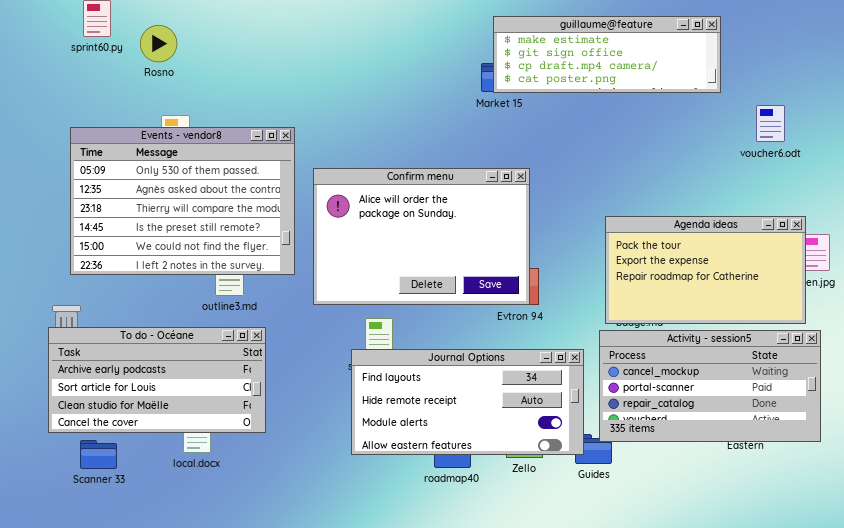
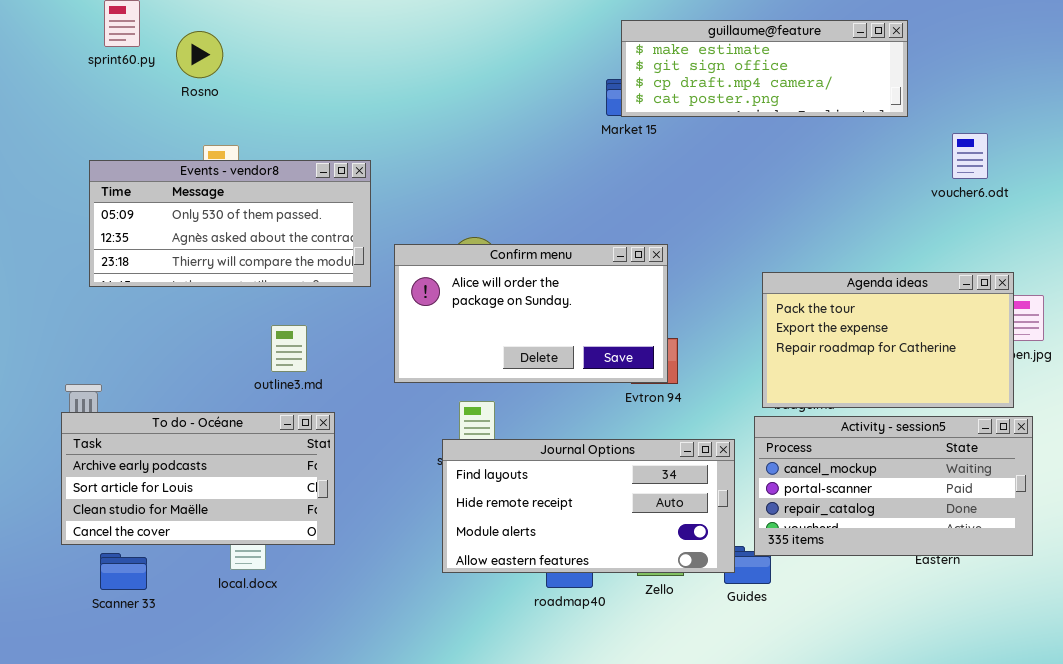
Events - vendor8: [70,127,295,275] -> [89,160,371,287], resized
Confirm menu: [313,168,530,305] -> [394,244,668,383], resized

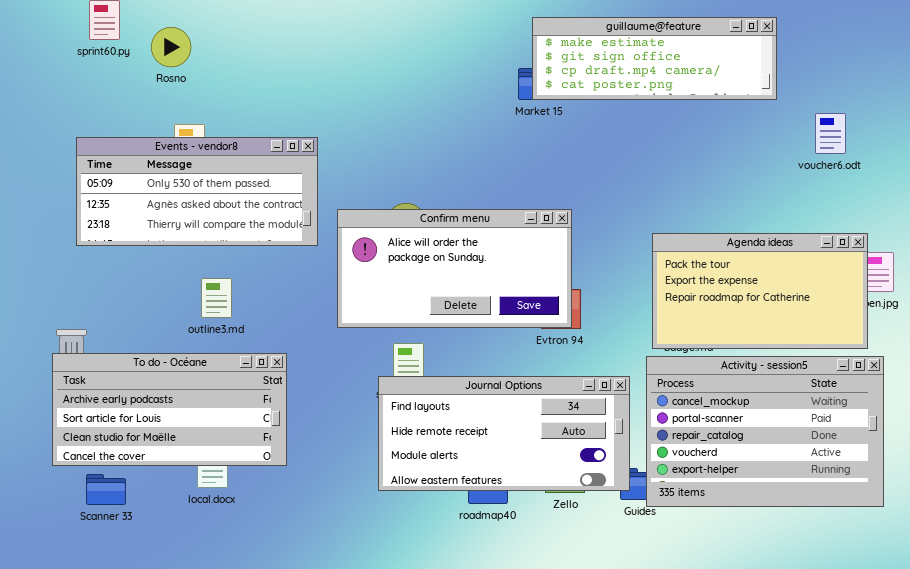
outline3.md: [271,325,307,372] -> [201,278,232,318], moved
Activity - session5: [754,416,1033,556] -> [646,356,884,507], resized

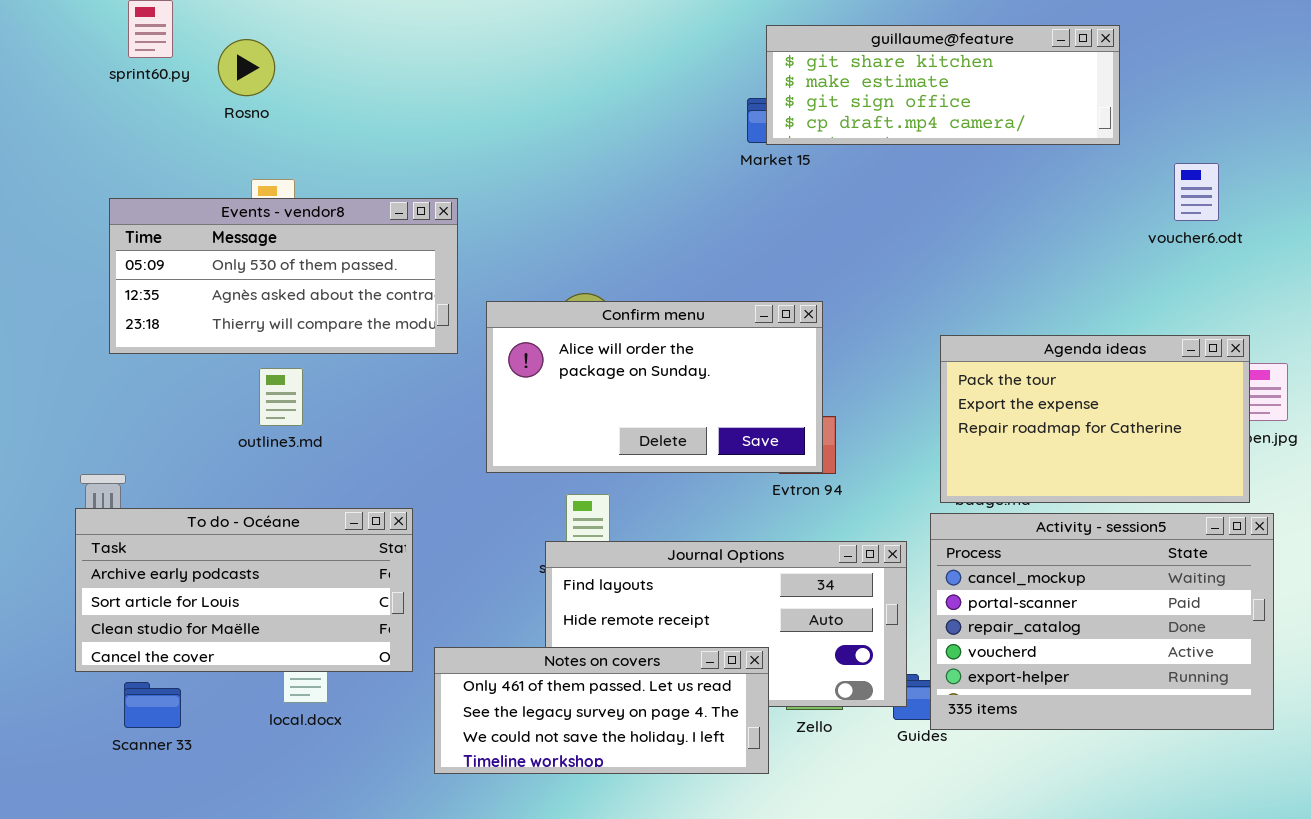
guillaume@feature: [532,17,777,100] -> [766,25,1120,145], scrolled up 1 row
outline3.md: [201,278,232,318] -> [259,368,303,426], moved
Notes on covers: none -> [434,647,769,774], opened

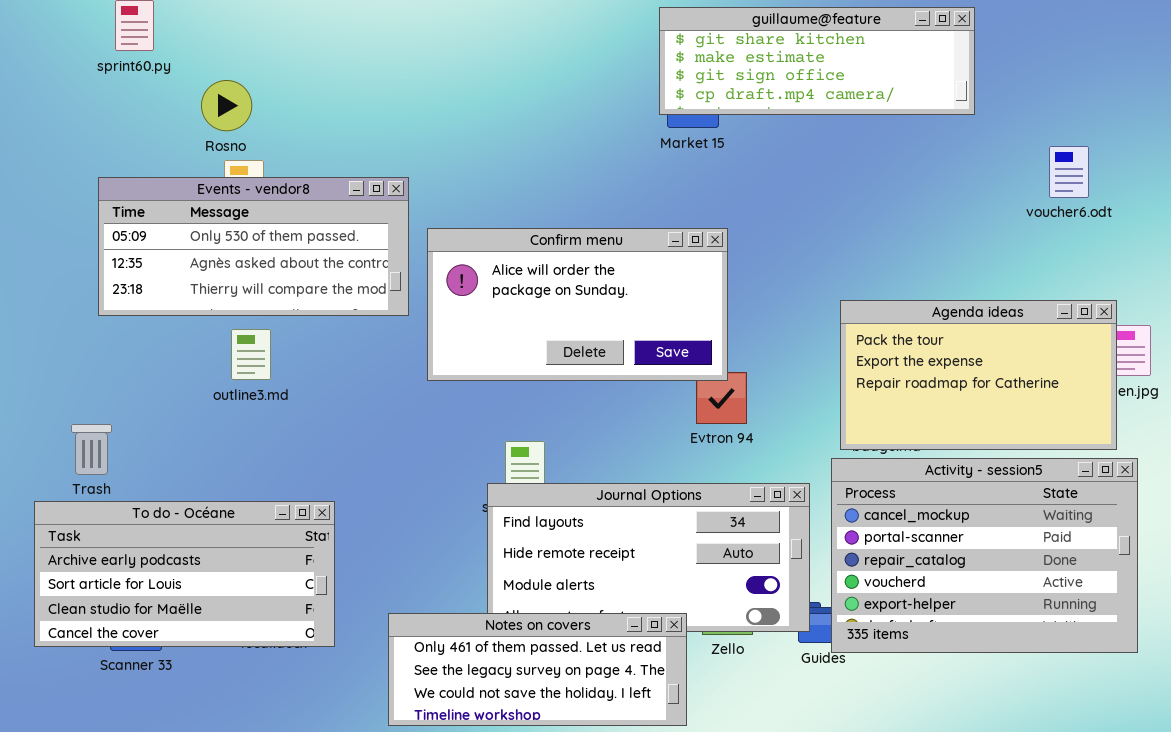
guillaume@feature: [766,25,1120,145] -> [659,7,975,115], moved
Rosno: [218,39,275,96] -> [201,80,252,131], moved
Confirm menu: [486,301,823,473] -> [427,228,728,381], moved
To do - Océane: [75,508,413,672] -> [34,501,335,647], moved
Notes on covers: [434,647,769,774] -> [388,613,687,726], moved

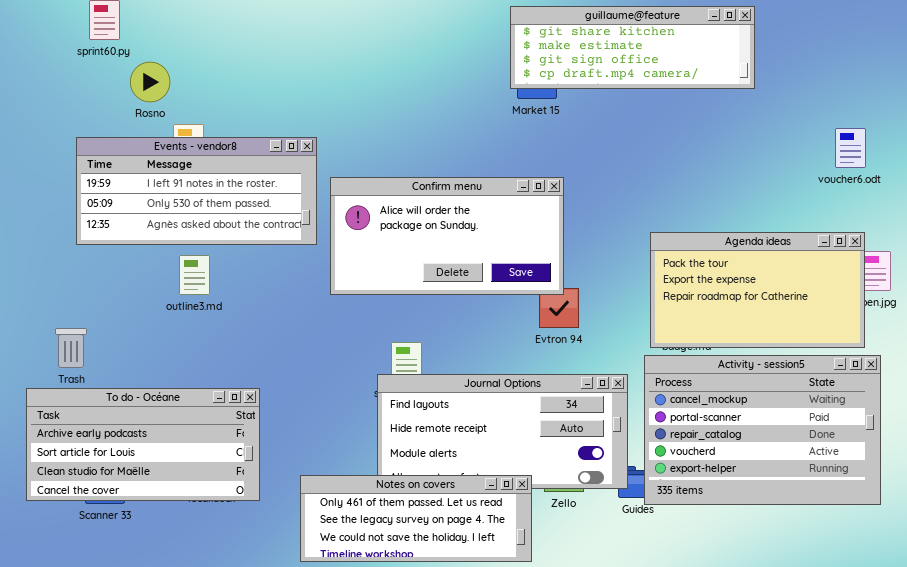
Rosno: [201,80,252,131] -> [130,62,170,102], moved
voucher6.odt: [1049,146,1089,198] -> [835,128,866,168], moved
Events - vendor8: [98,177,409,316] -> [76,137,317,245], scrolled up 1 row

